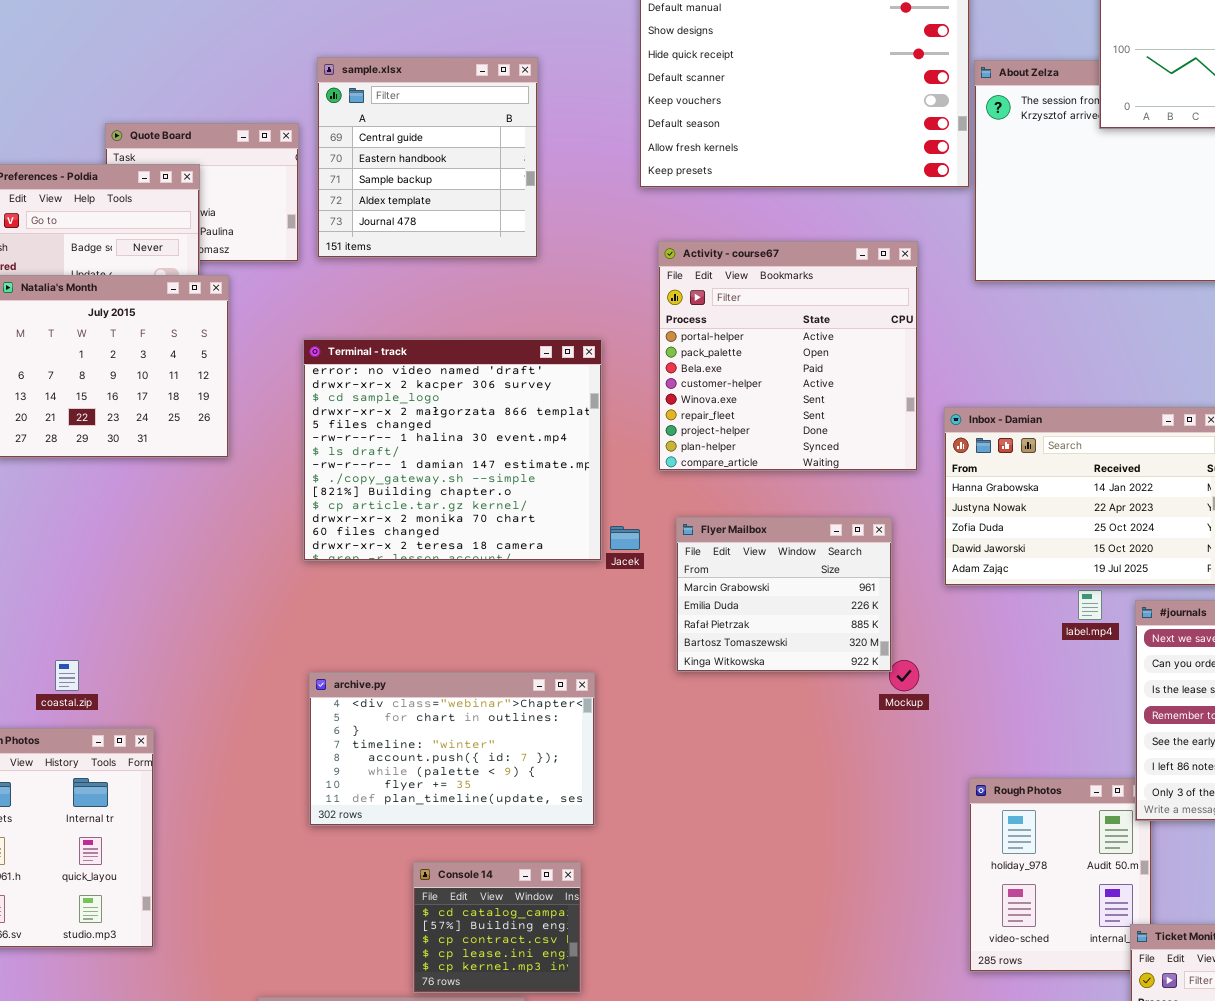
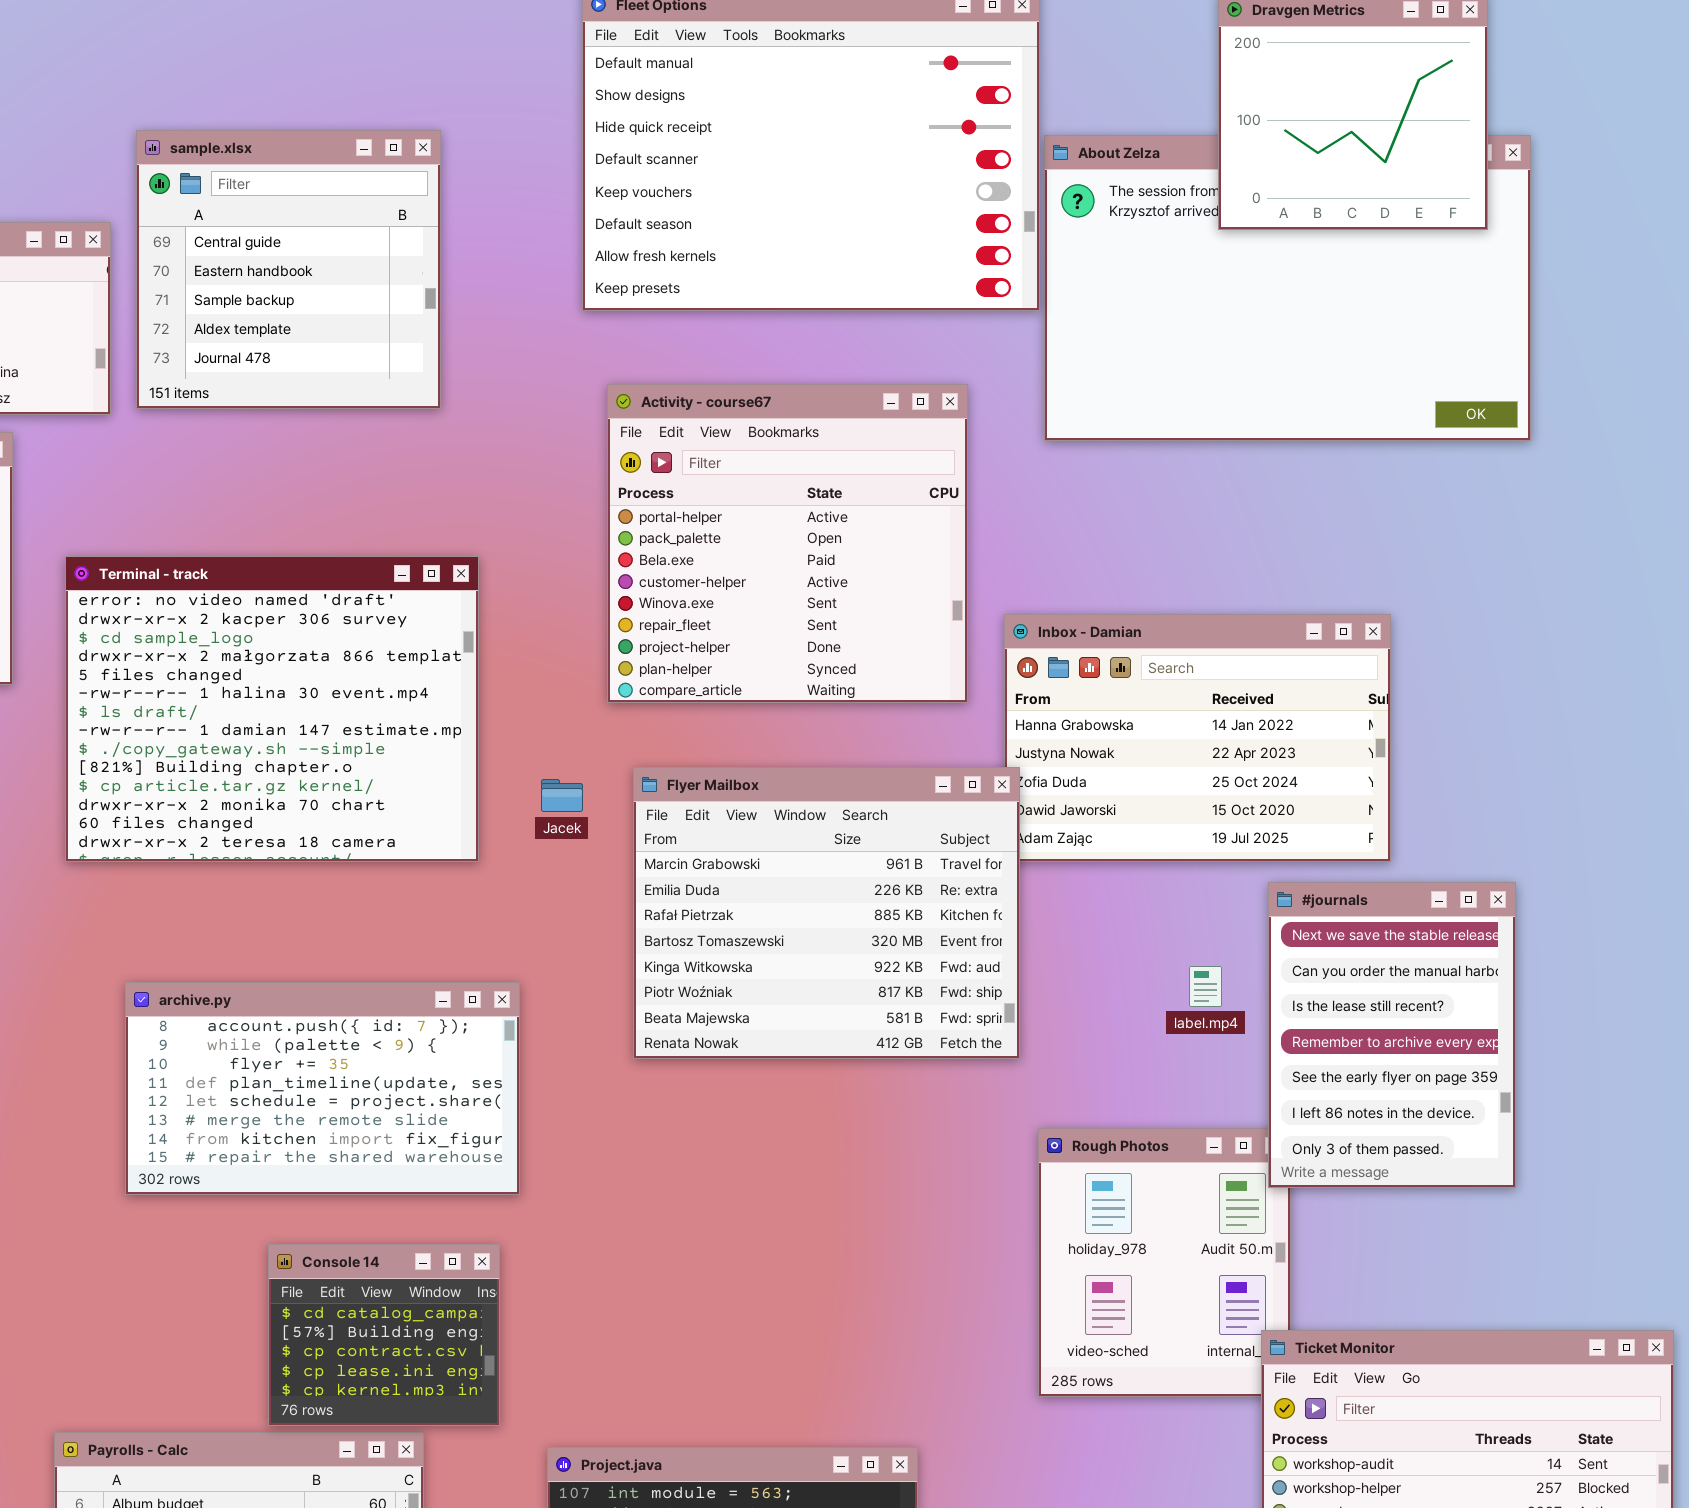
Terminal - track: [303,339,602,561] -> [65,556,479,862], moved
Flyer Mailbox: [676,517,892,672] -> [633,767,1020,1059], resized
label.mp4: [1078,590,1102,620] -> [1189,966,1222,1007], moved
archive.py: [309,672,595,826] -> [125,982,520,1195], scrolled down 4 rows

